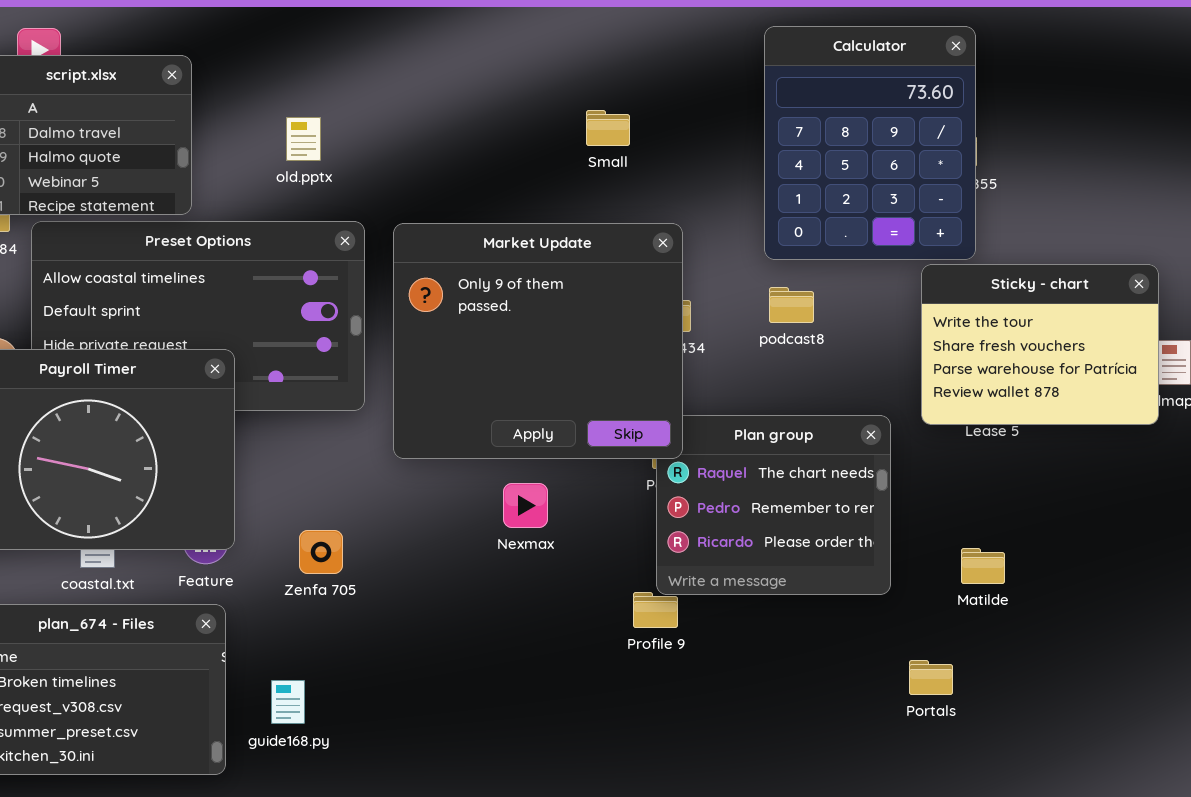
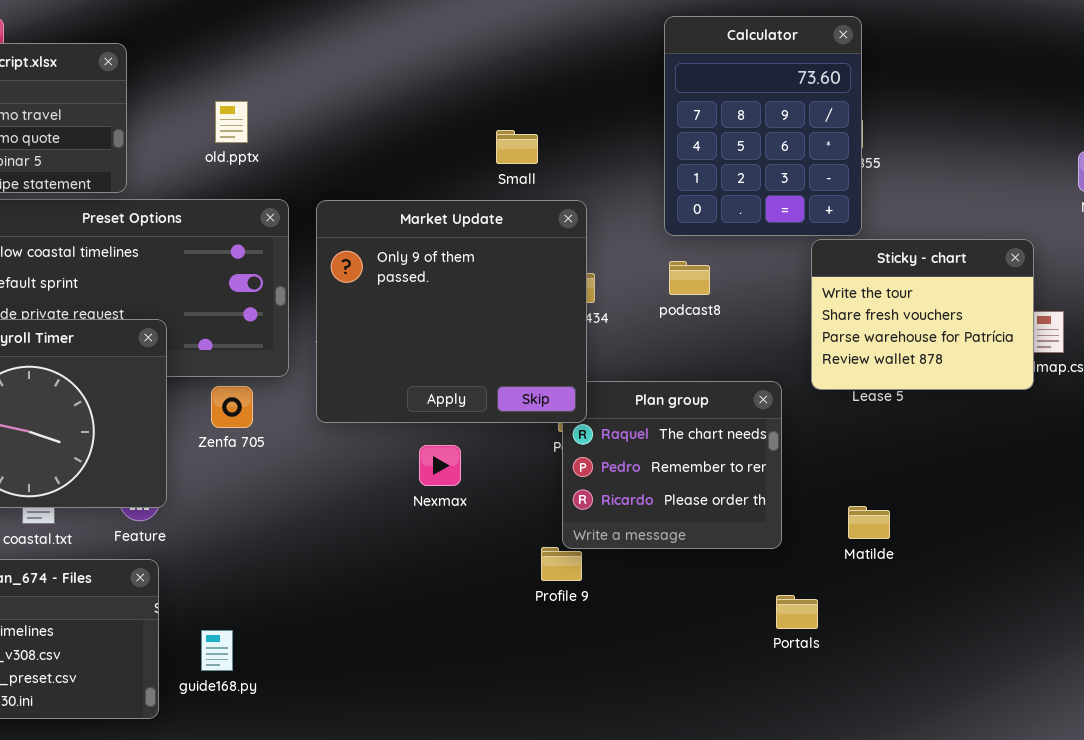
Small: [586,110,630,146] -> [496,130,538,164], moved
Zenfa 705: [299,530,343,574] -> [211,386,253,428], moved
Portals: [909,660,953,695] -> [776,595,818,629], moved

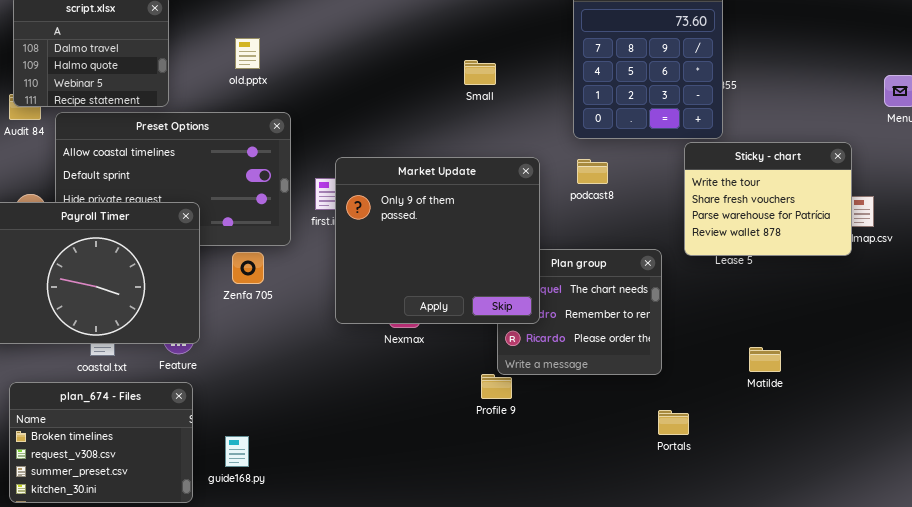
Small: [496,130,538,164] -> [464,60,496,85], moved
Market Update: [316,200,587,423] -> [335,157,540,324], moved
Matilde: [848,506,890,539] -> [749,347,781,372], moved

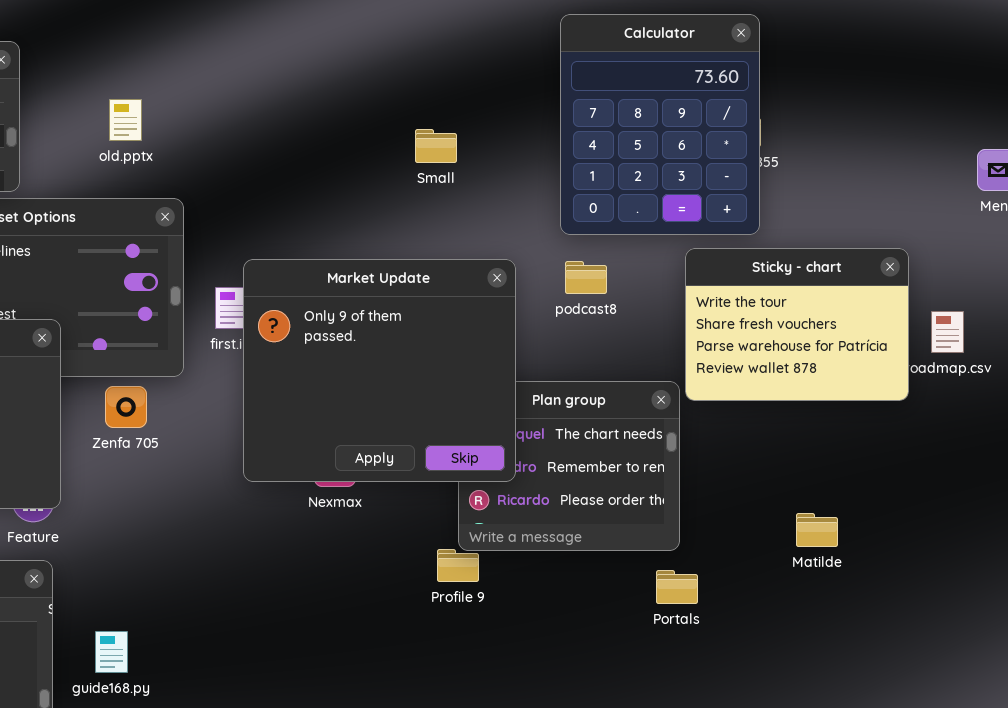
Sticky - chart: [684,142,852,256] -> [685,248,909,401], moved
Portals: [658,410,689,435] -> [656,570,698,604], moved

